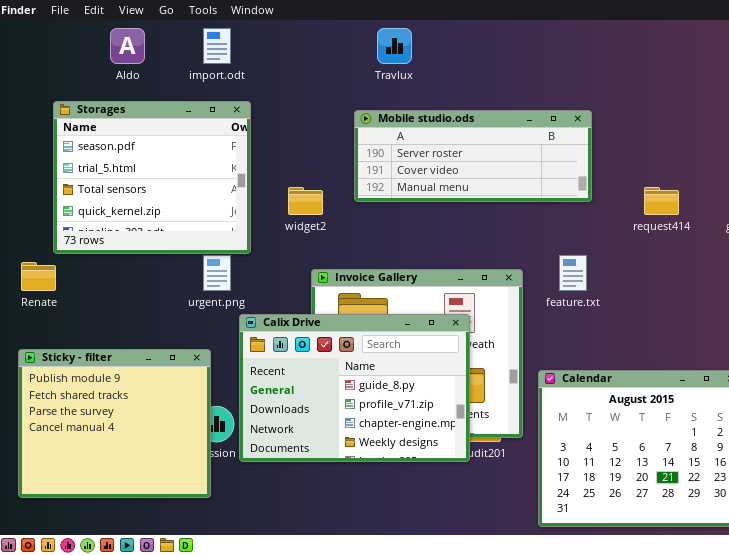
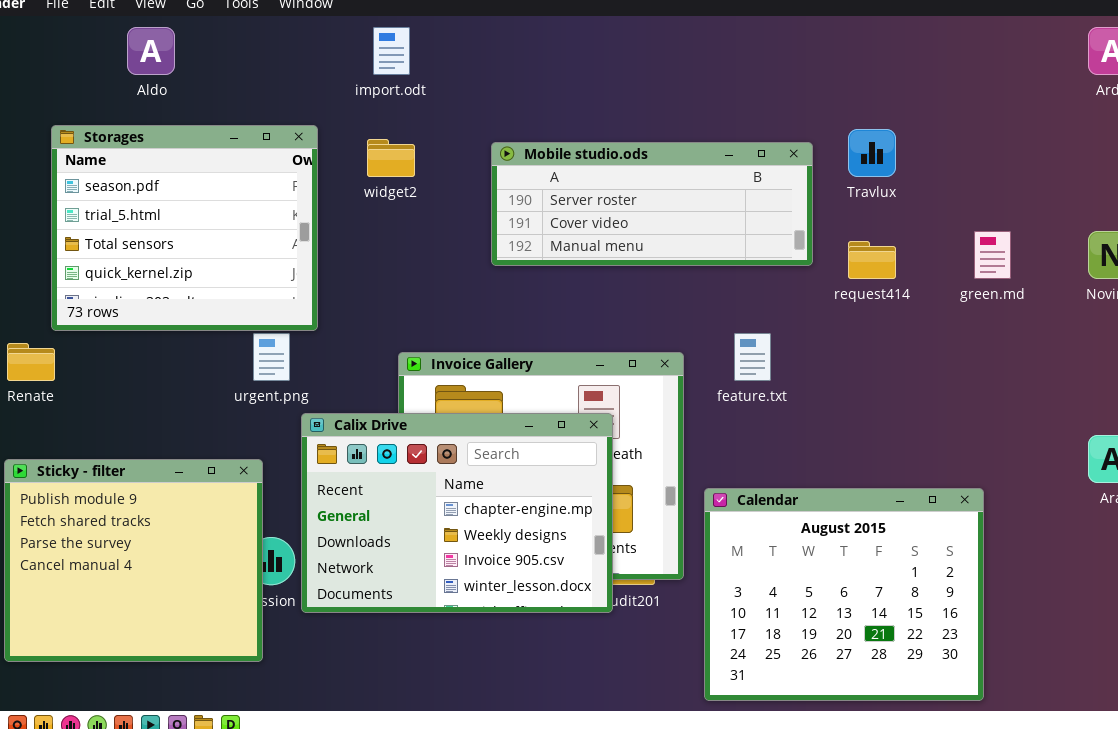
import.odt: [203,28,231,64] -> [373,27,410,75], moved
Travlux: [377,28,412,64] -> [848,129,896,177], moved
Mobile studio.ods: [354,110,592,202] -> [491,142,813,266], moved
widget2: [288,187,323,215] -> [367,139,415,177], moved
Calix Drive: [239,314,470,462] -> [301,413,613,613], scrolled down 2 rows

